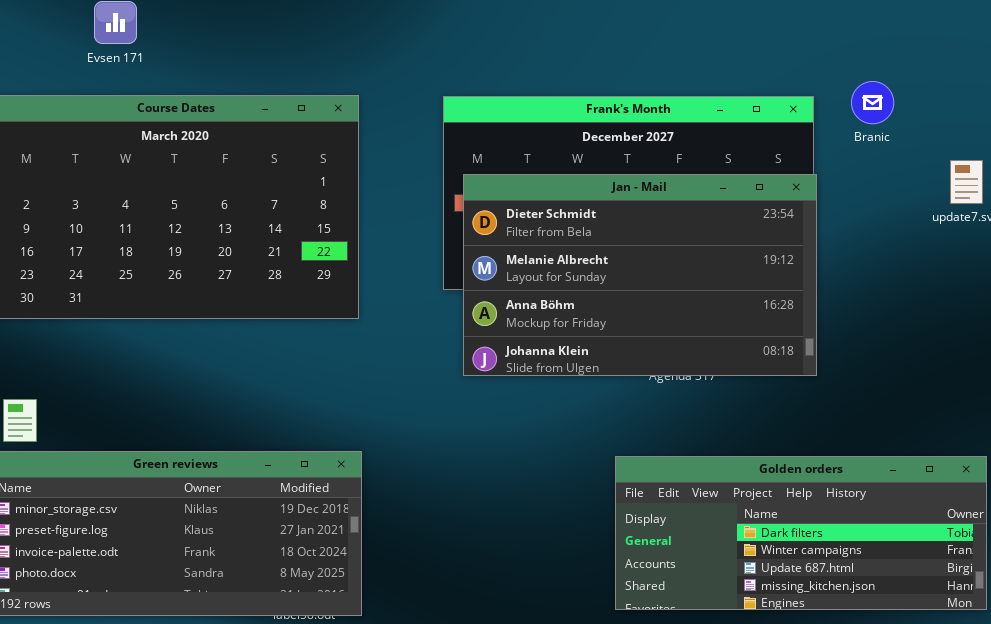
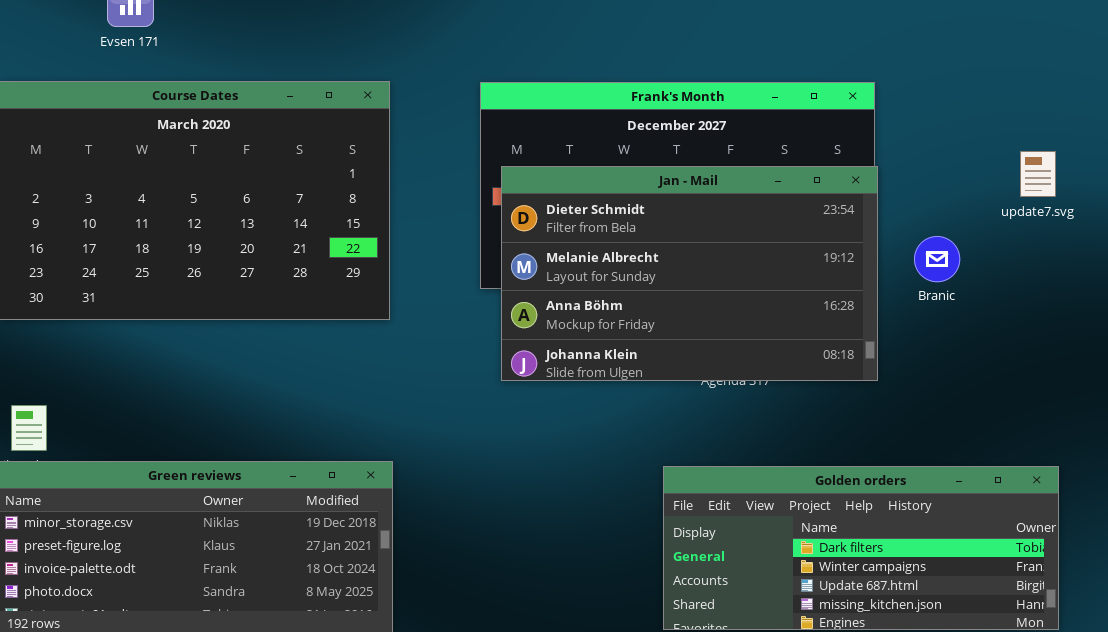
Branic: [851,81,894,124] -> [914,236,960,282], moved

